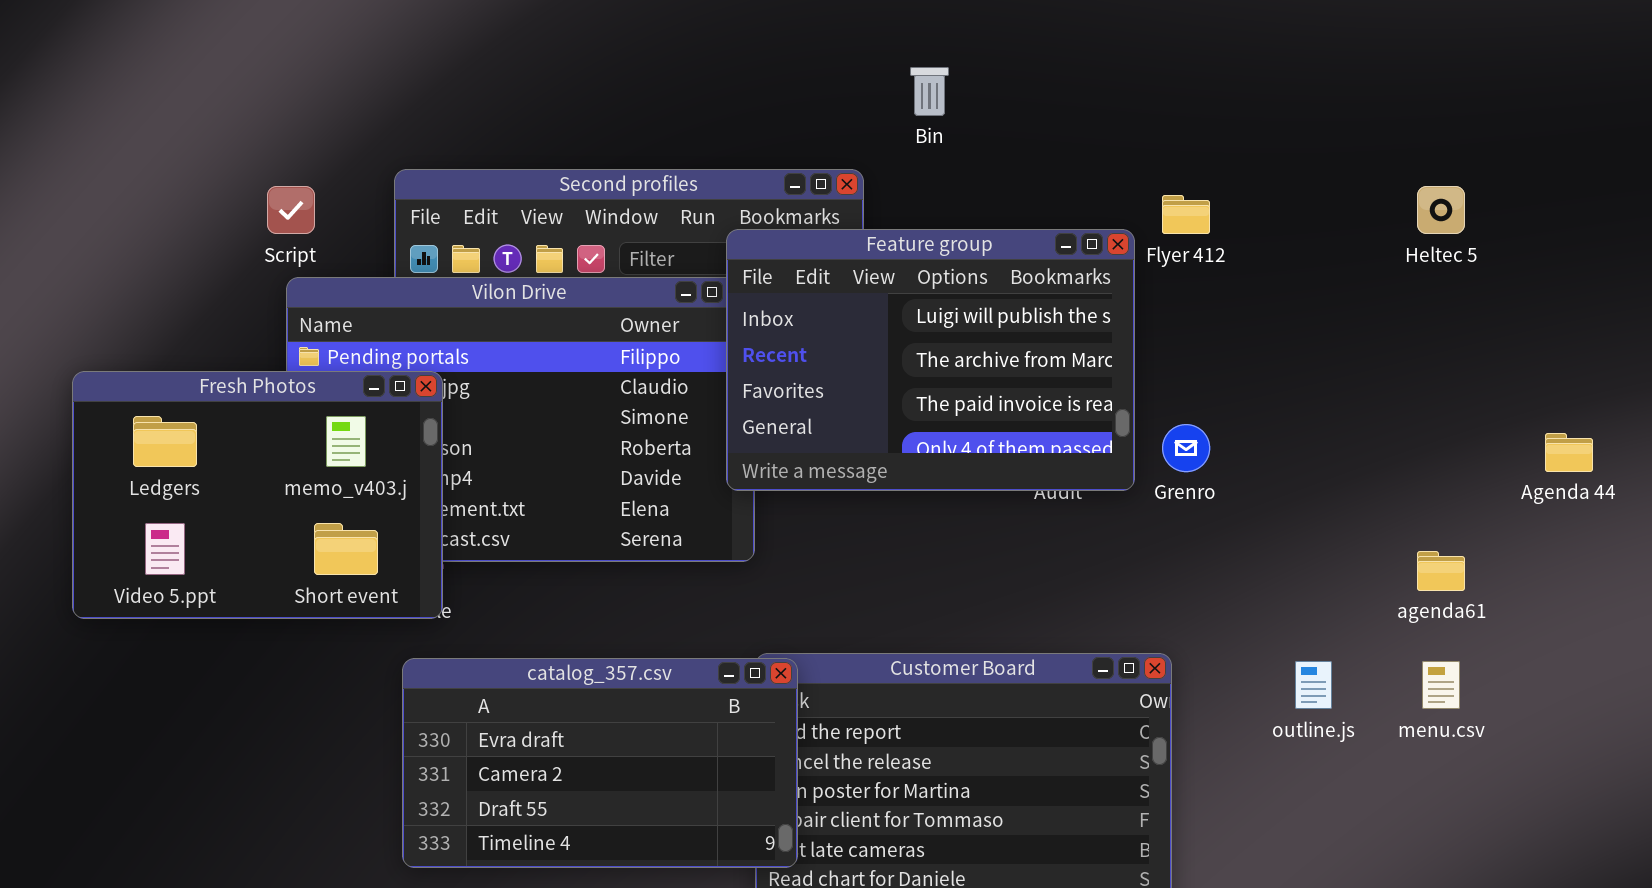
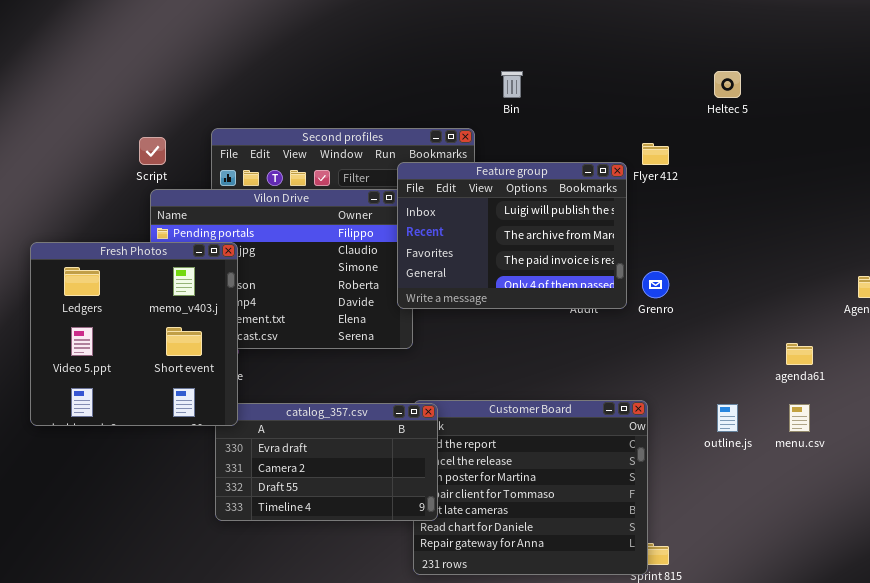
Heltec 5: [1417,186,1465,234] -> [714,71,741,98], moved
Fresh Photos: [72,371,443,619] -> [30,242,238,426], resized

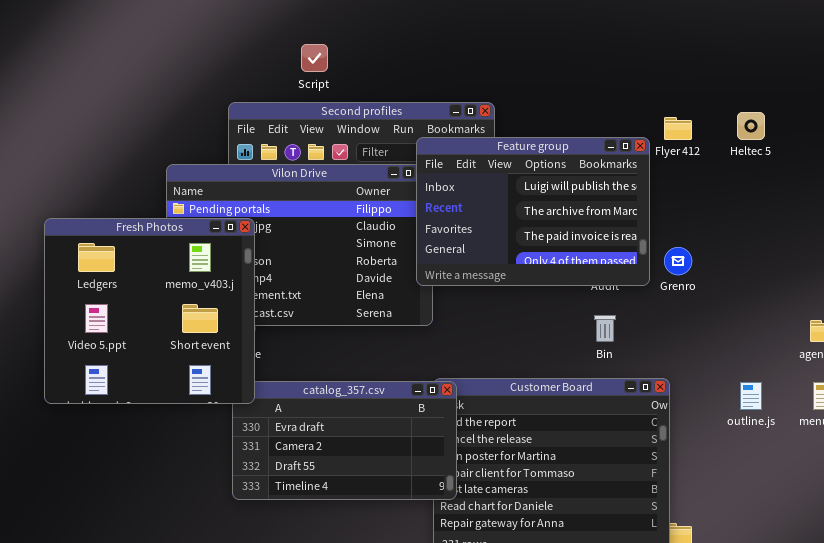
Bin: [501,71,523,98] -> [594,315,616,342], moved
Heltec 5: [714,71,741,98] -> [737,112,765,140], moved
Script: [139,137,166,165] -> [301,44,328,72], moved

